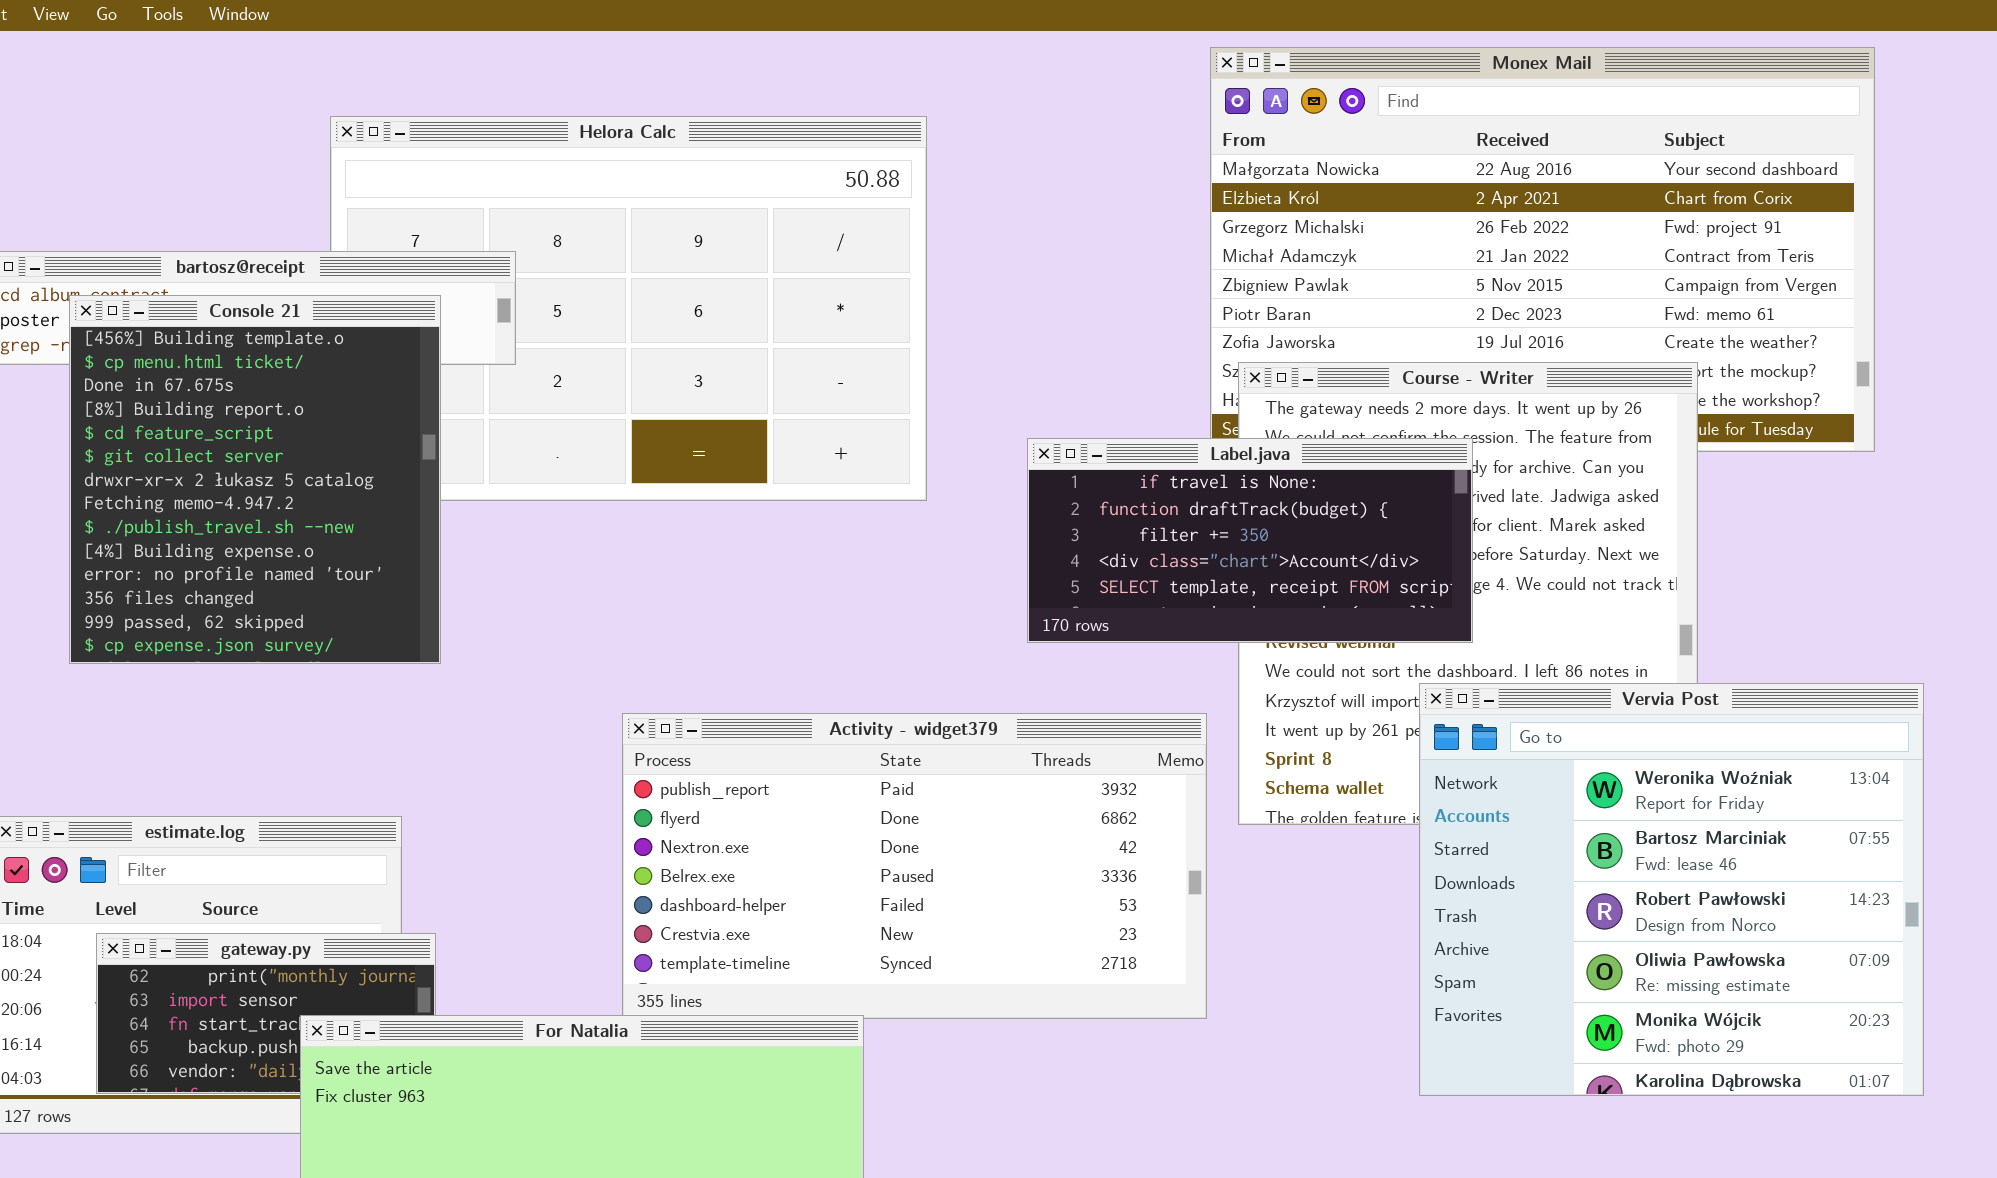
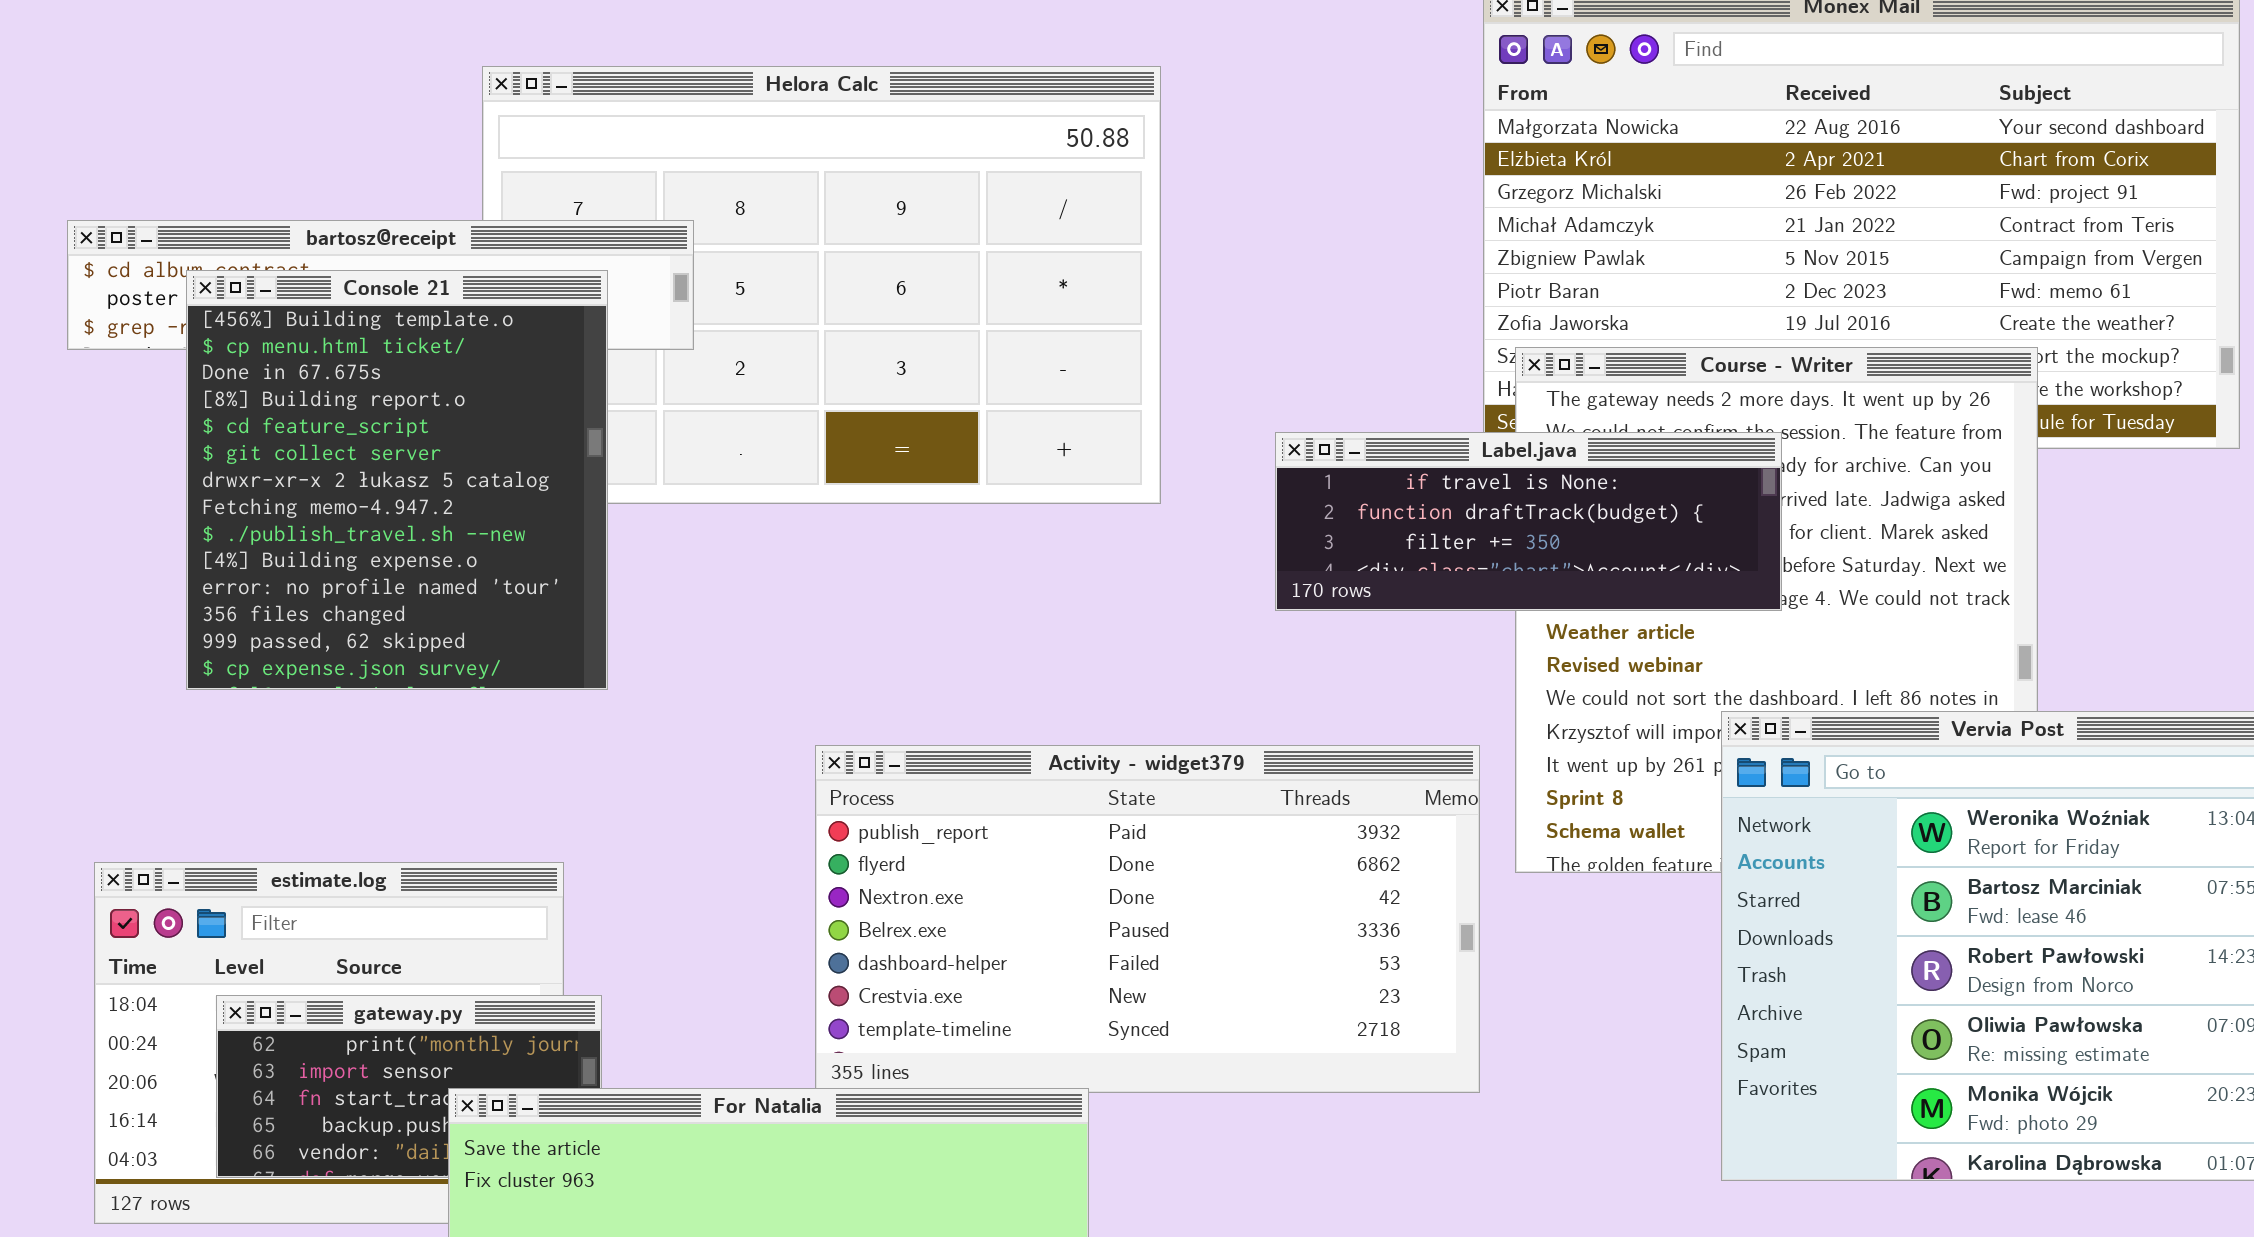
Label.java: [1027,438,1473,643] -> [1275,432,1782,611], resized

